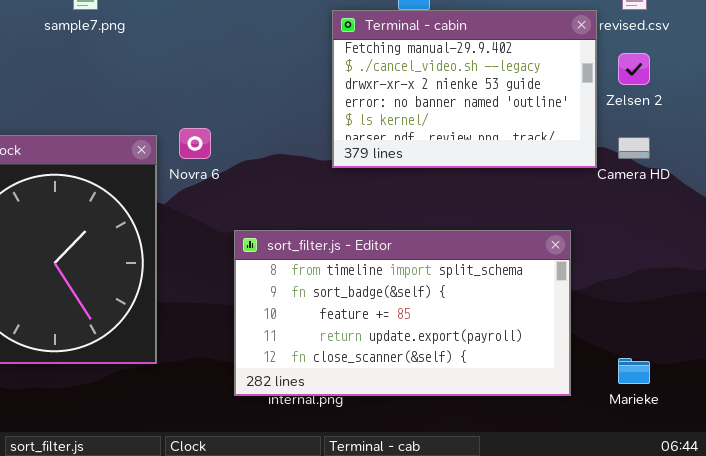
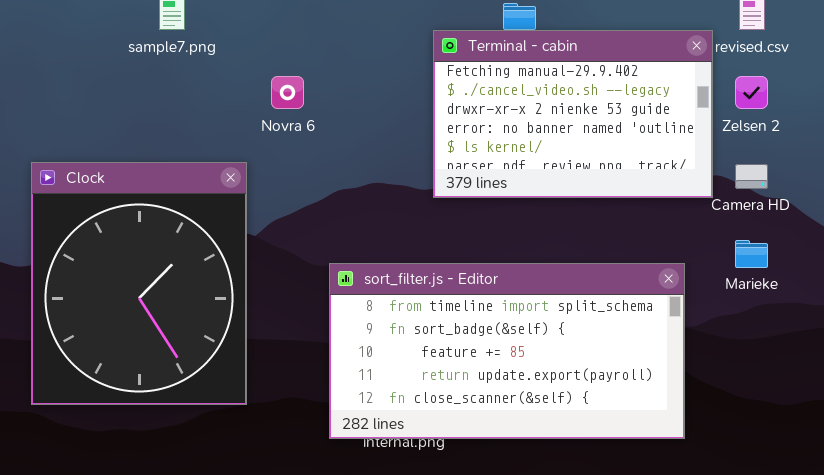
Novra 6: [179,128,211,159] -> [271,76,304,109], moved
Marieke: [618,358,650,384] -> [735,240,768,268], moved

